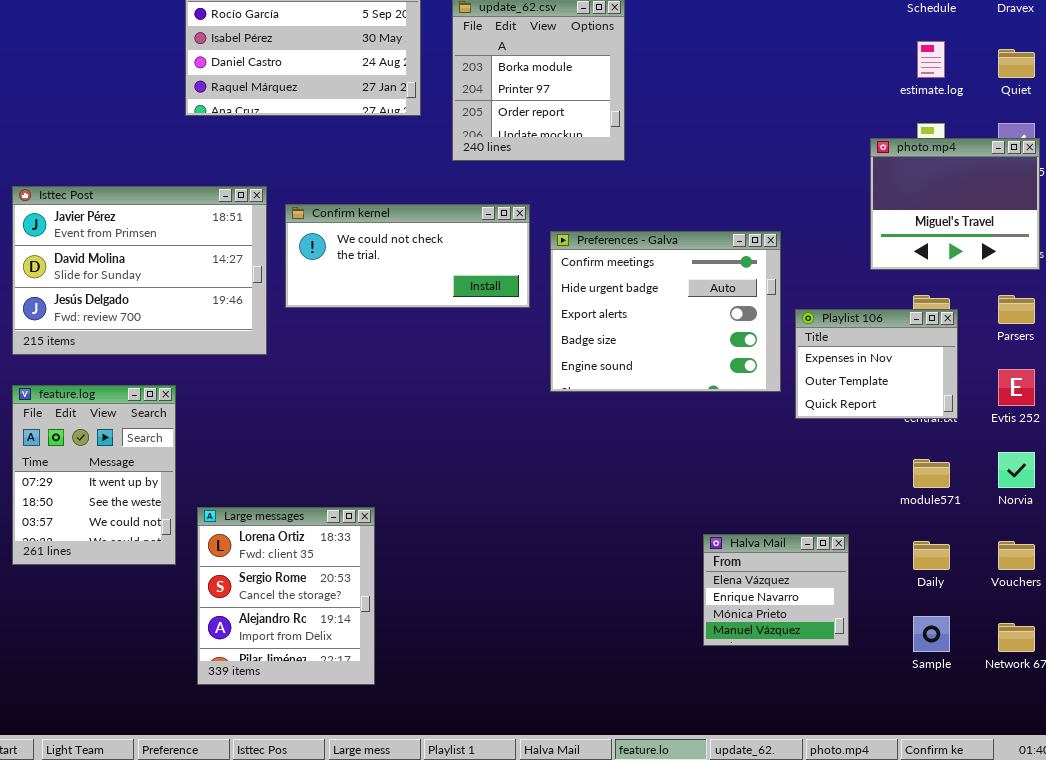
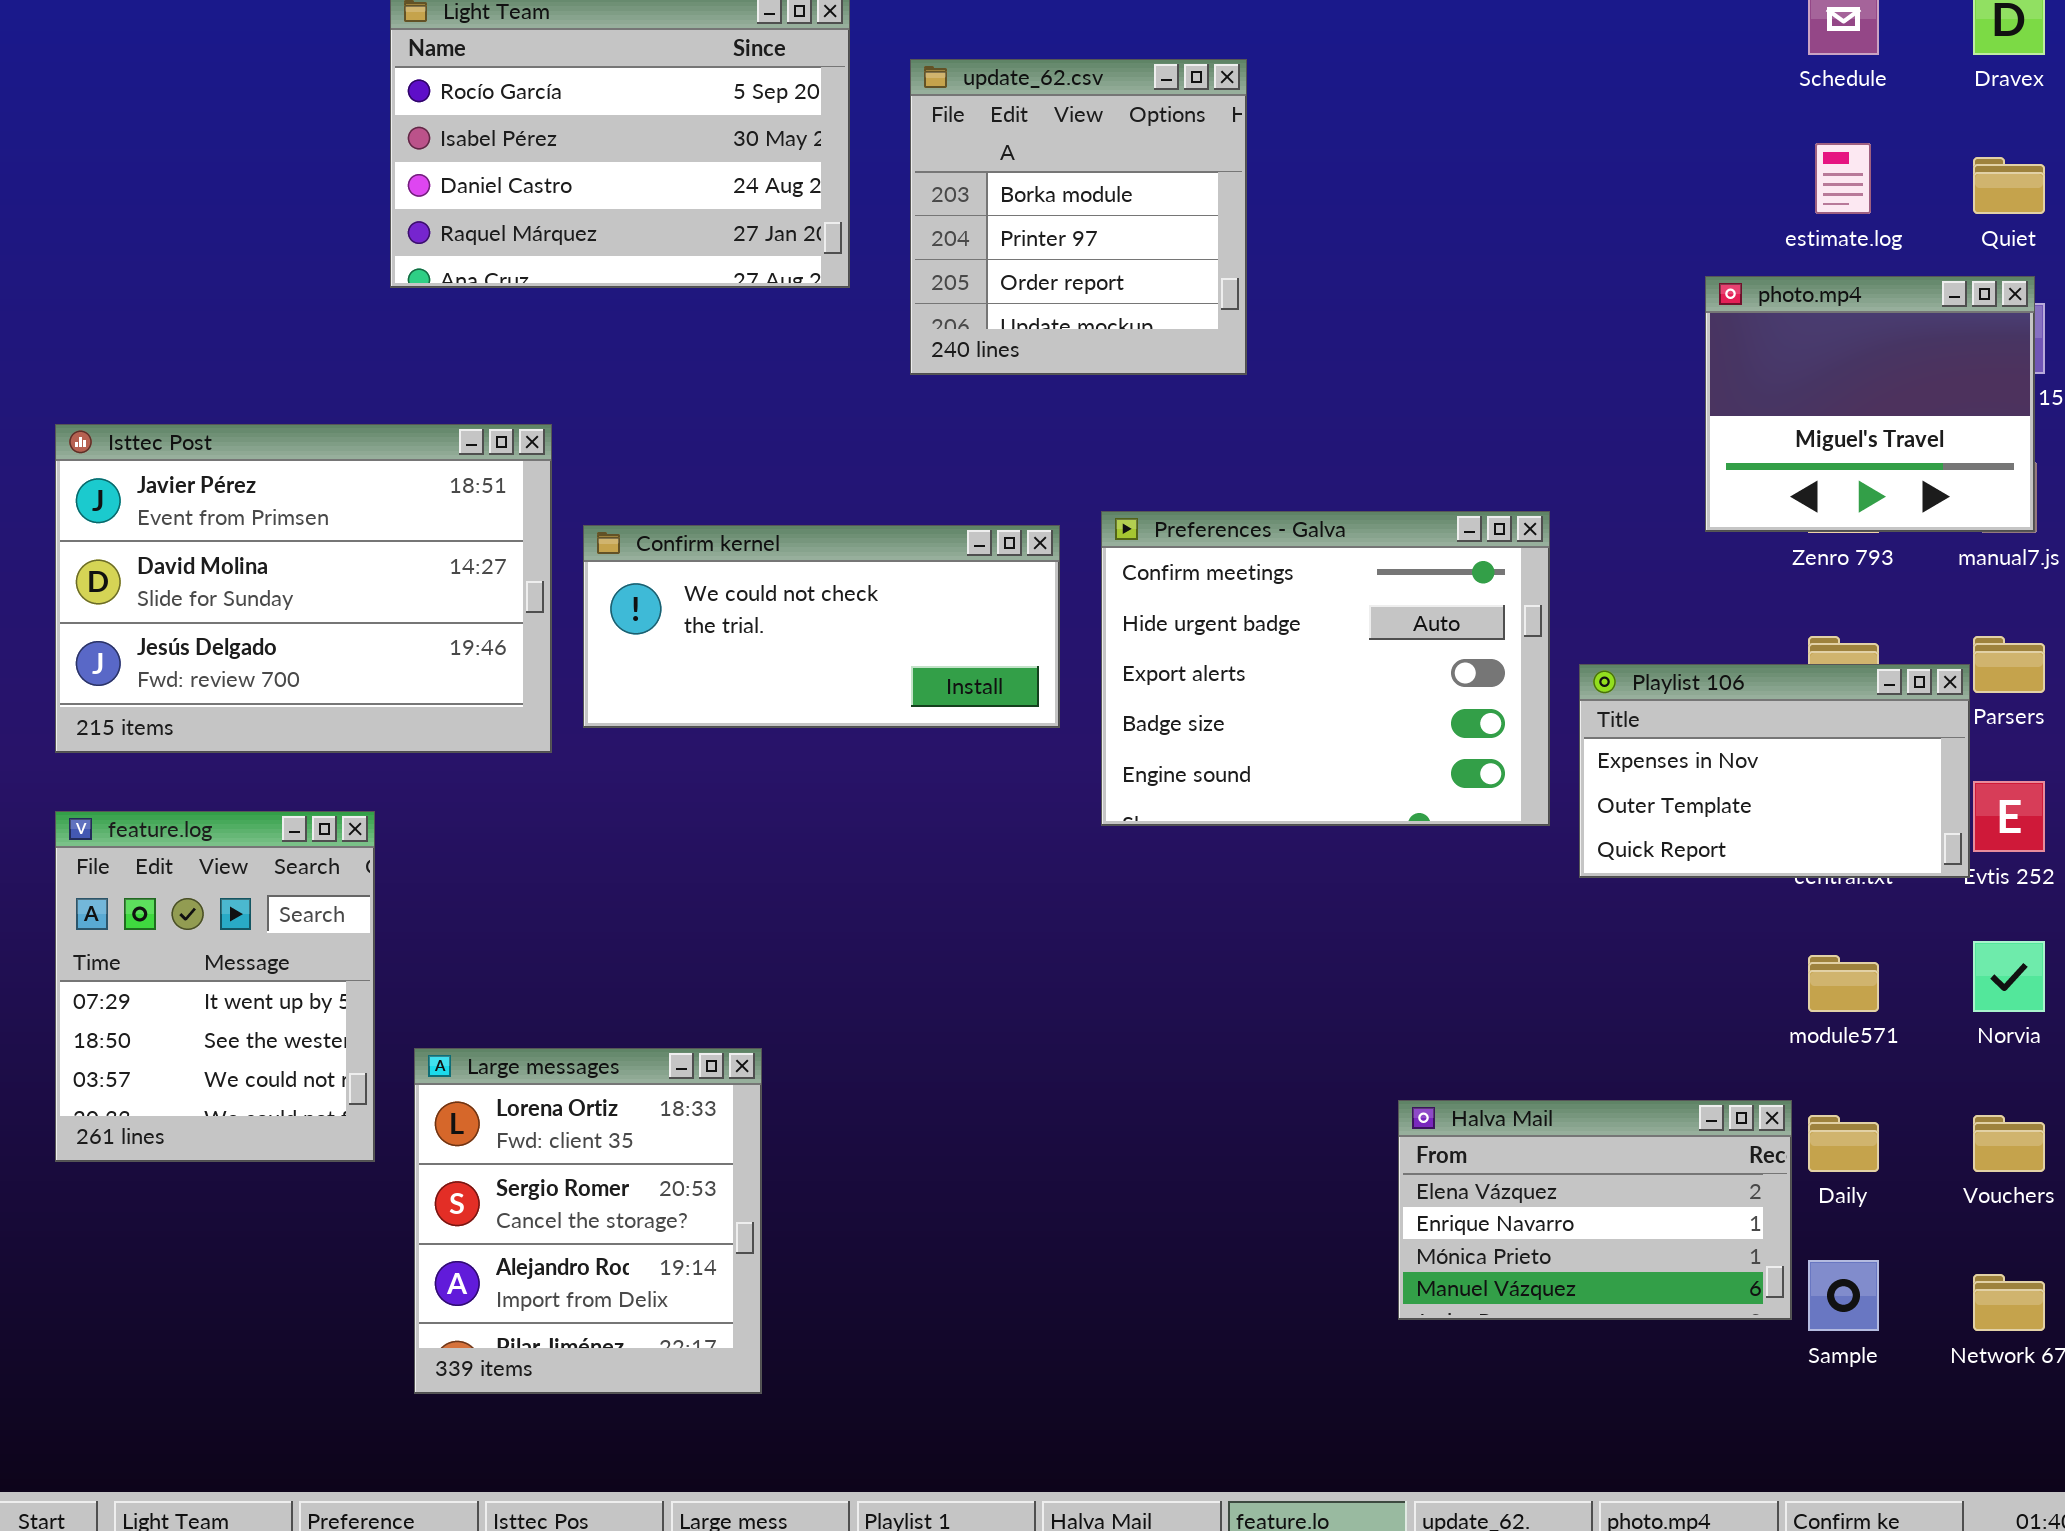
photo.mp4: [870,138,1040,270] -> [1705,276,2035,532], moved
Confirm kernel: [285,204,530,308] -> [583,525,1060,728], moved
Playlist 106: [795,309,958,419] -> [1579,664,1970,878], resized
Halva Mail: [703,534,849,646] -> [1398,1100,1792,1320], resized

